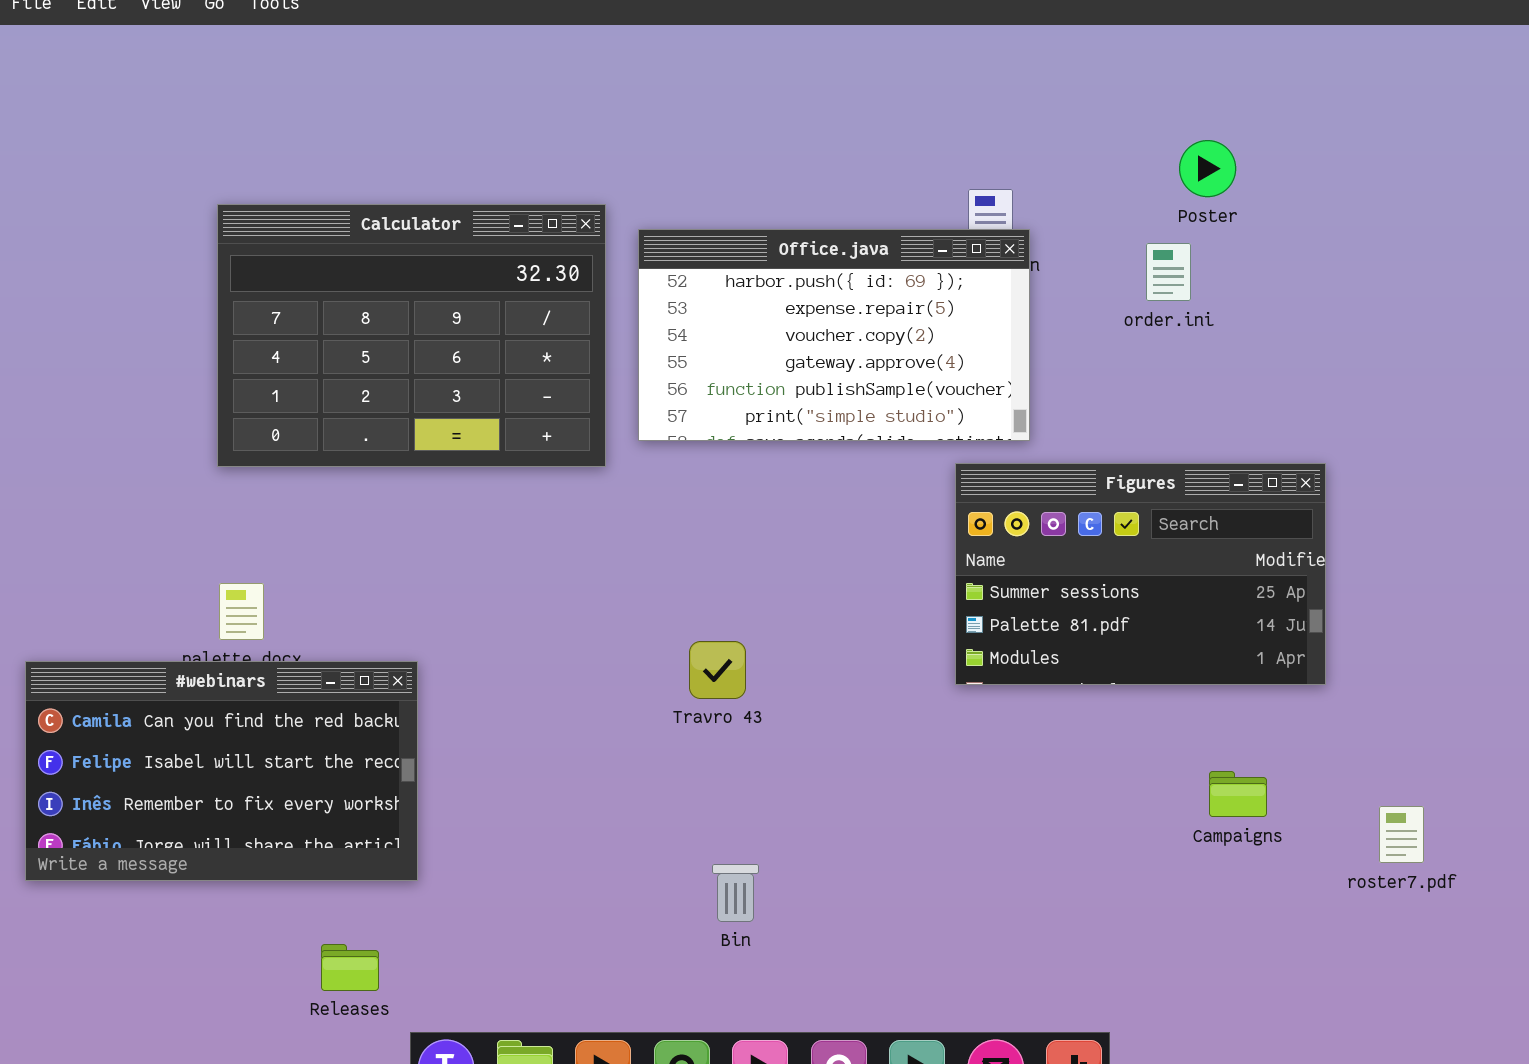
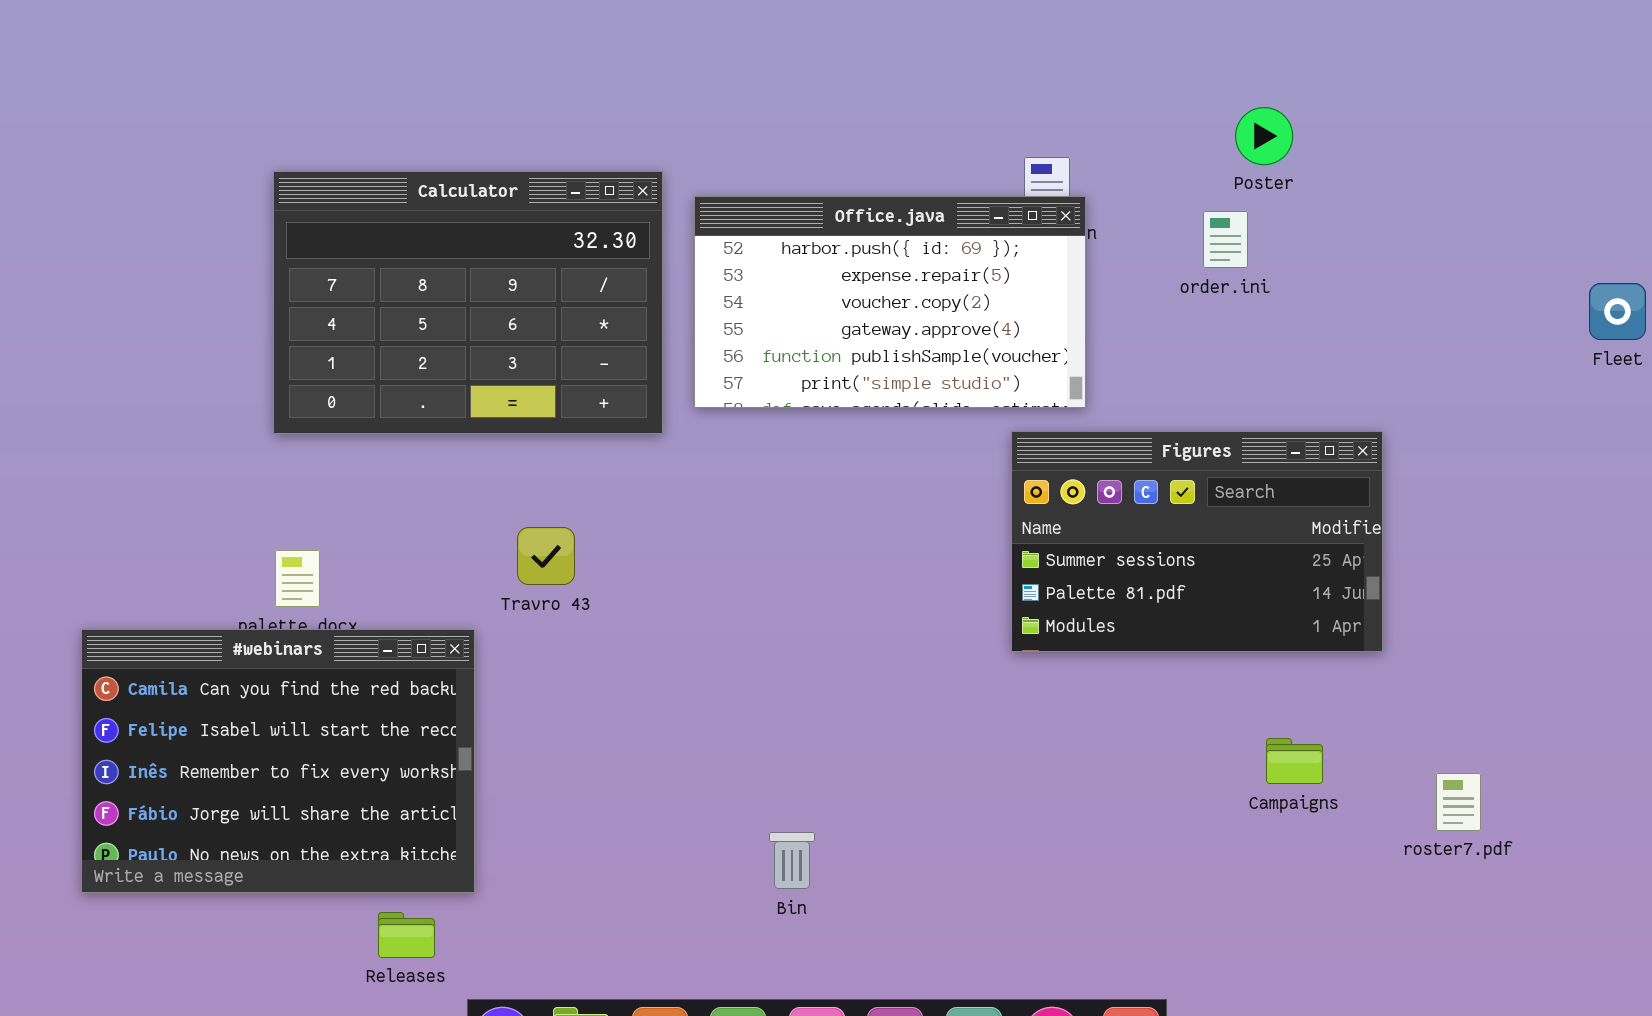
Travro 43: [689,641,746,699] -> [517,527,575,585], moved
#webinars: [25,661,418,881] -> [81,629,475,893], resized

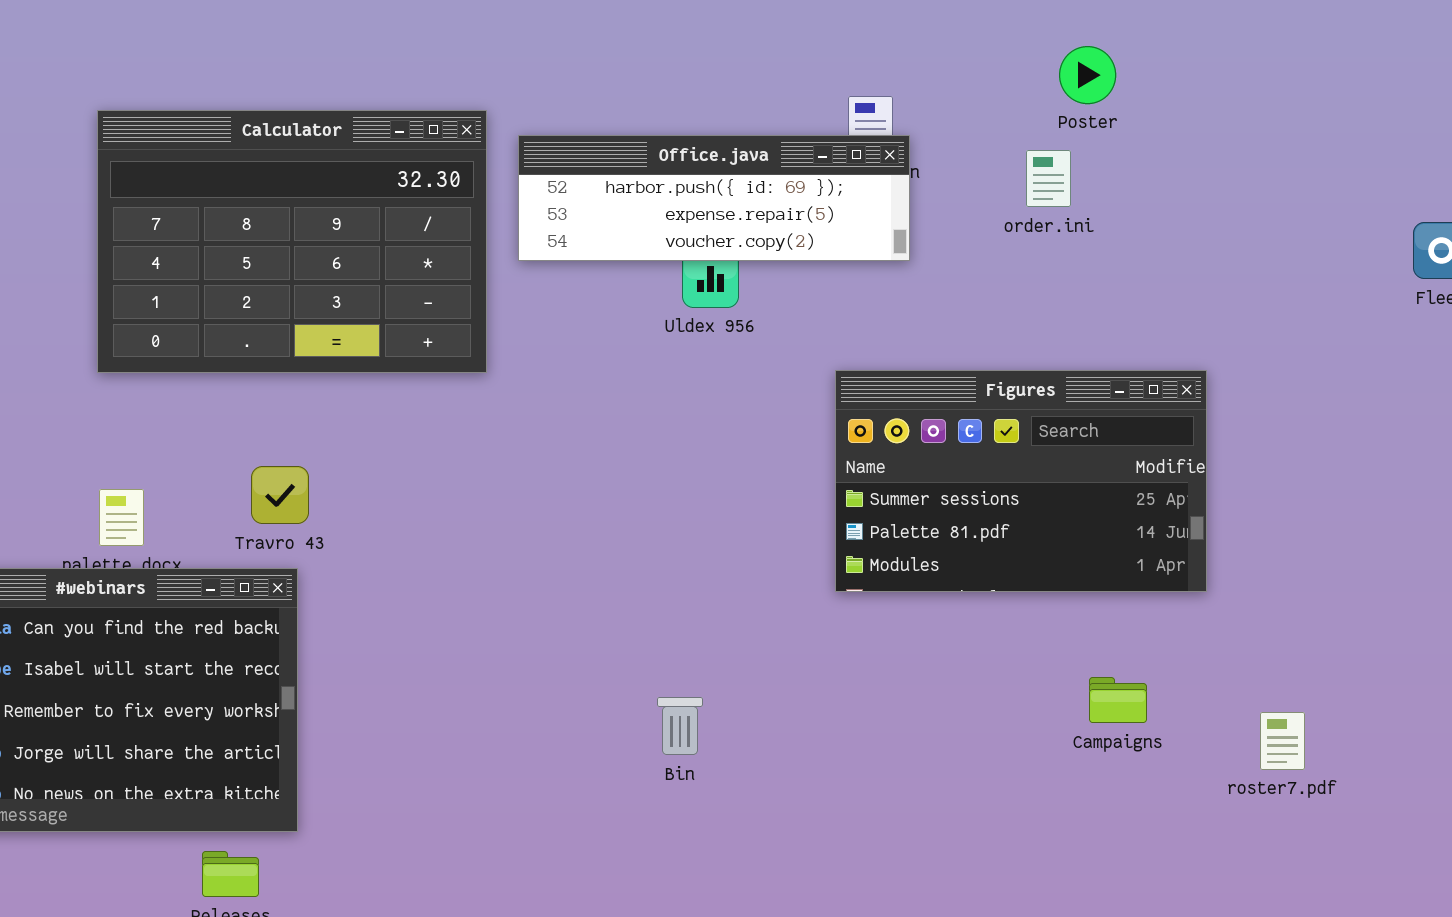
Office.java: [694,196,1086,408] -> [518,135,910,261], resized
Travro 43: [517,527,575,585] -> [251,466,309,524], moved
Bin: [769,832,815,889] -> [657,697,703,755], moved

